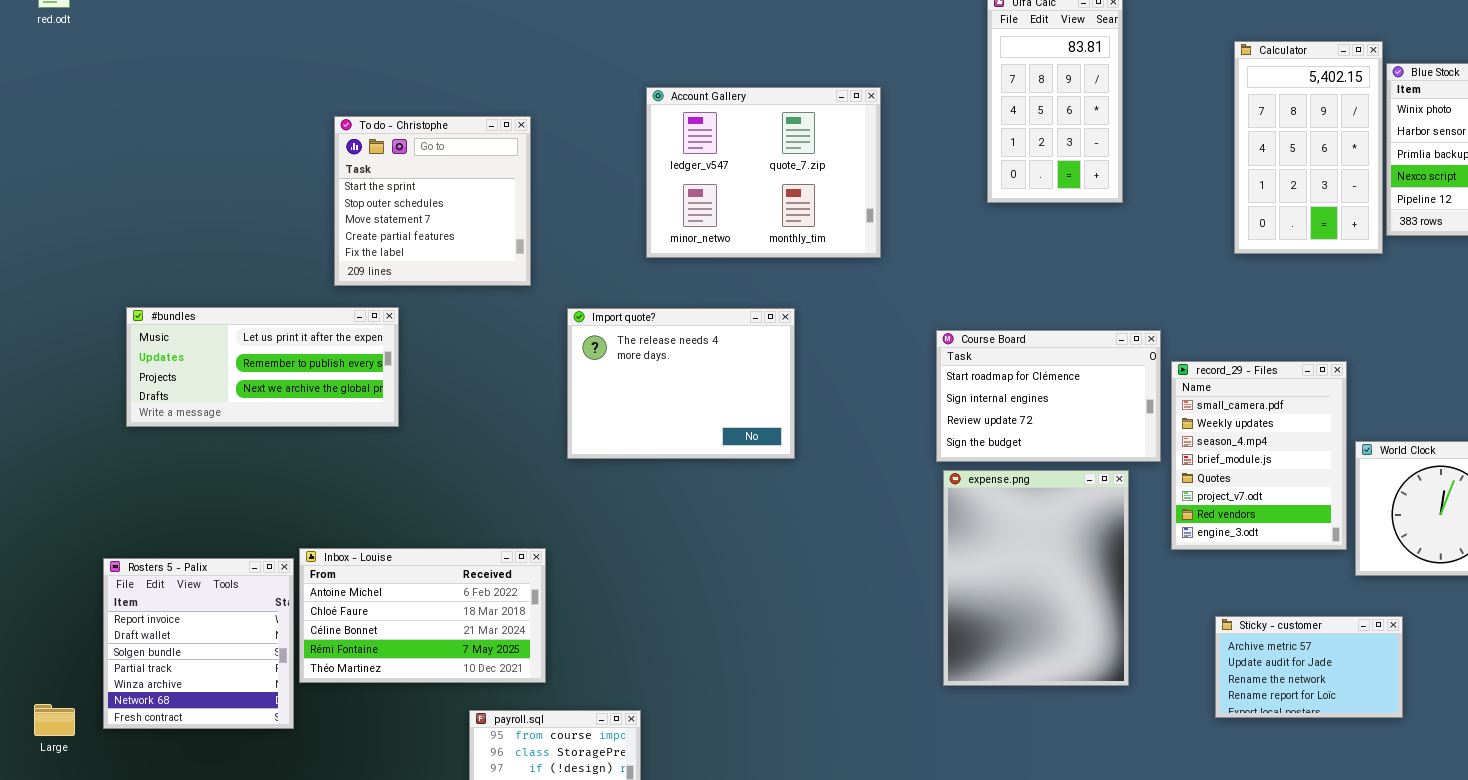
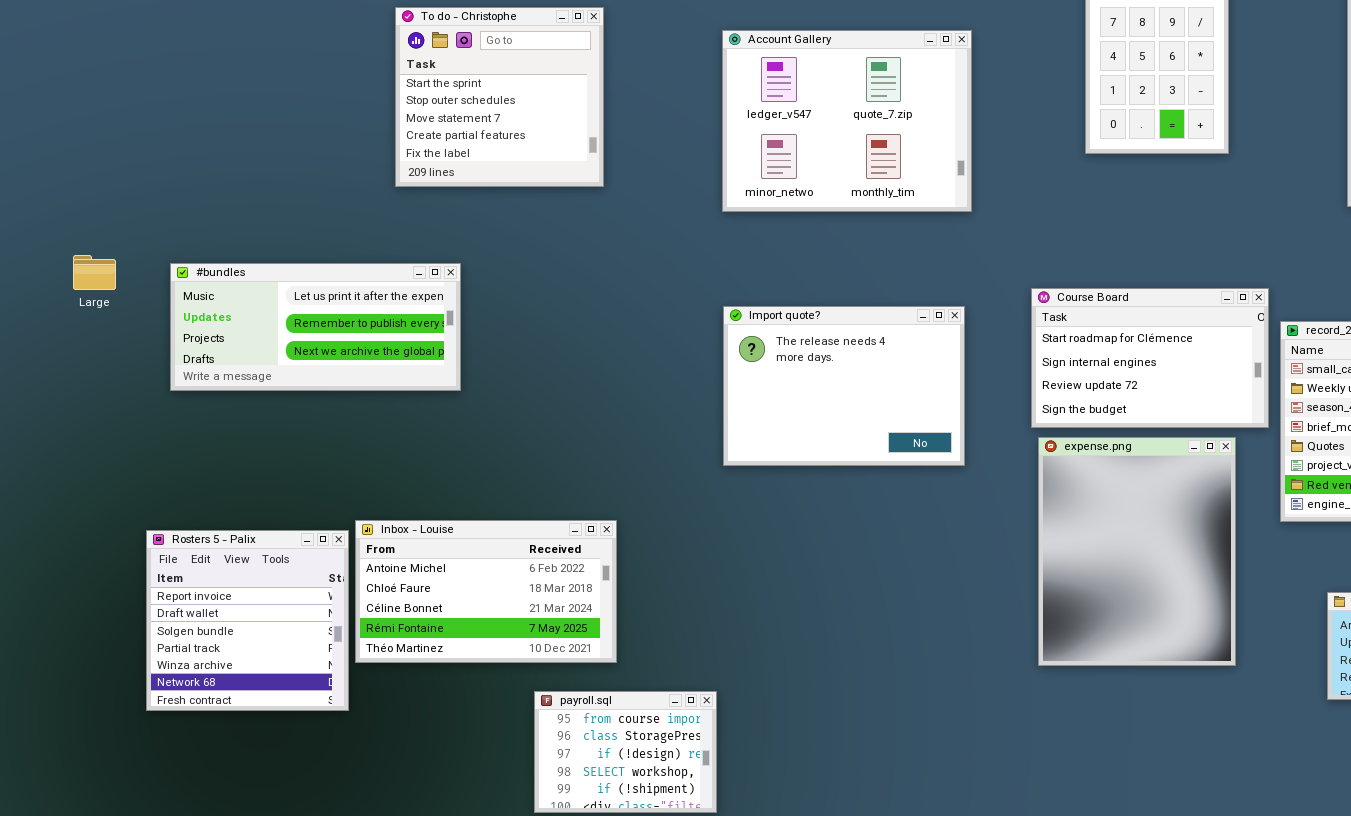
To do - Christophe: [334,116,531,286] -> [395,7,604,187], moved
Import quote?: [567,308,795,459] -> [723,306,965,466], moved
Large: [34,704,75,736] -> [73,255,116,290], moved

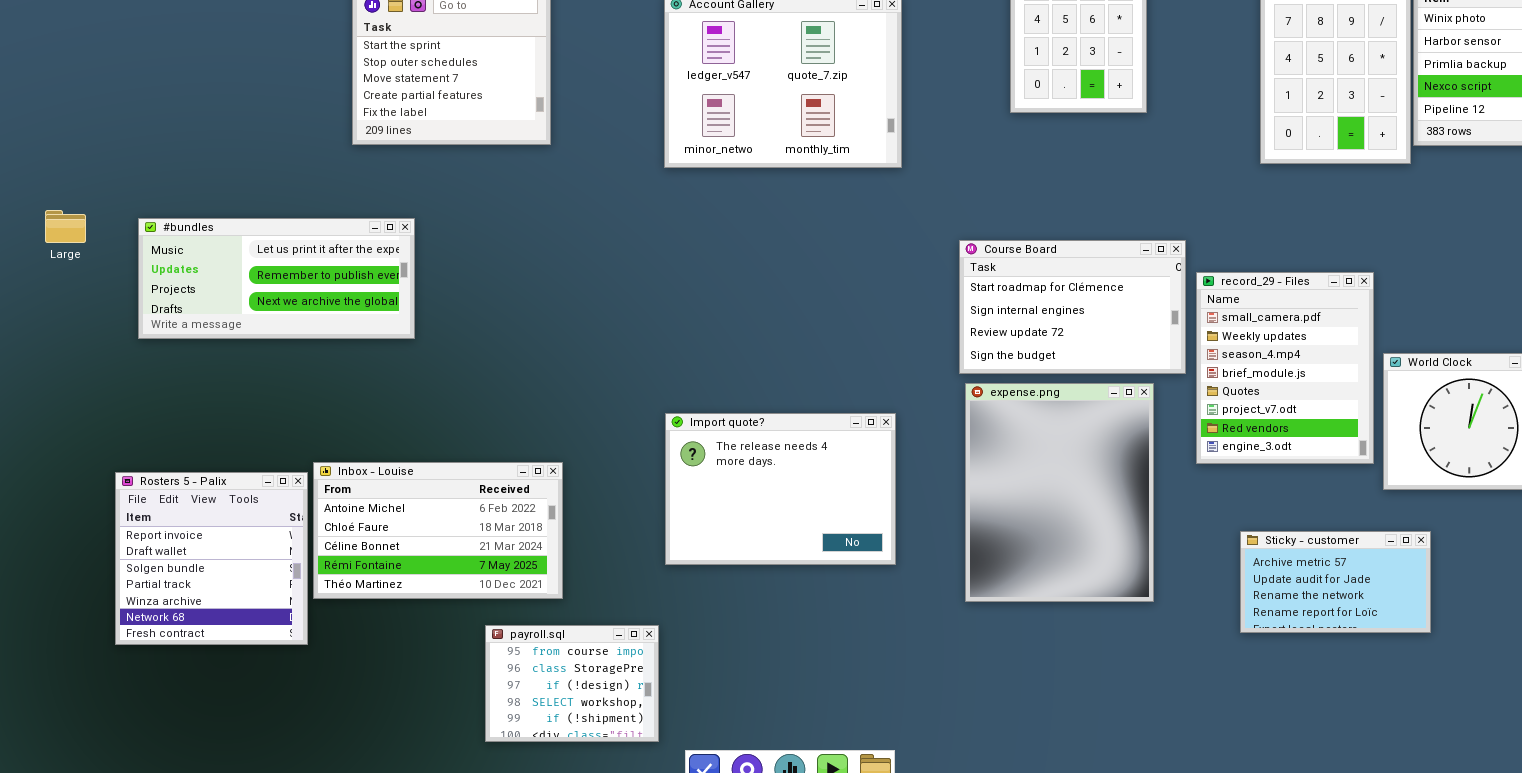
Import quote?: [723,306,965,466] -> [665,413,896,565], moved

